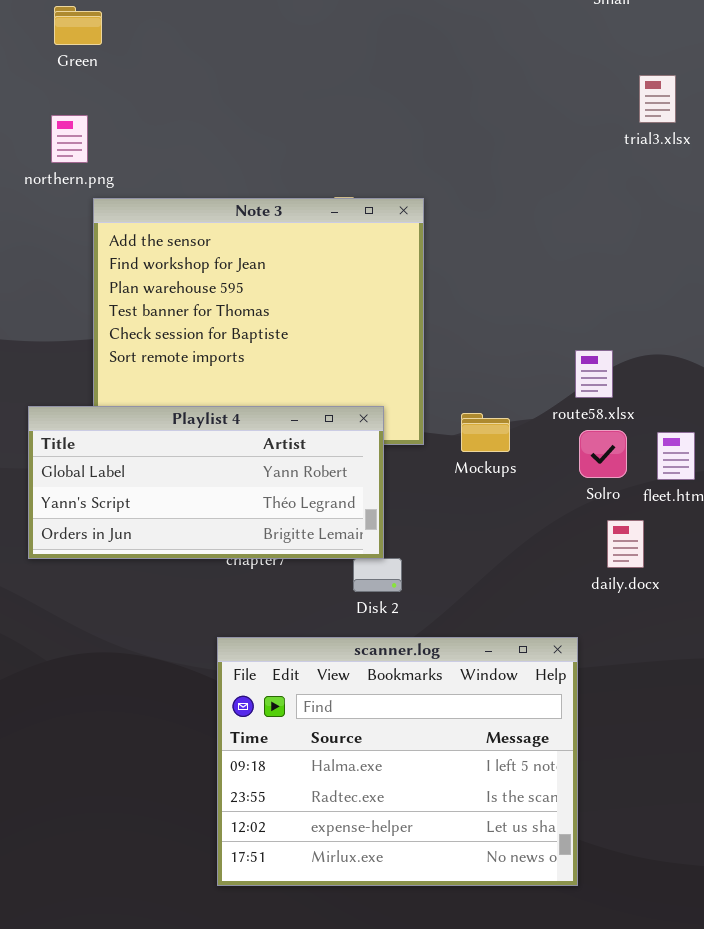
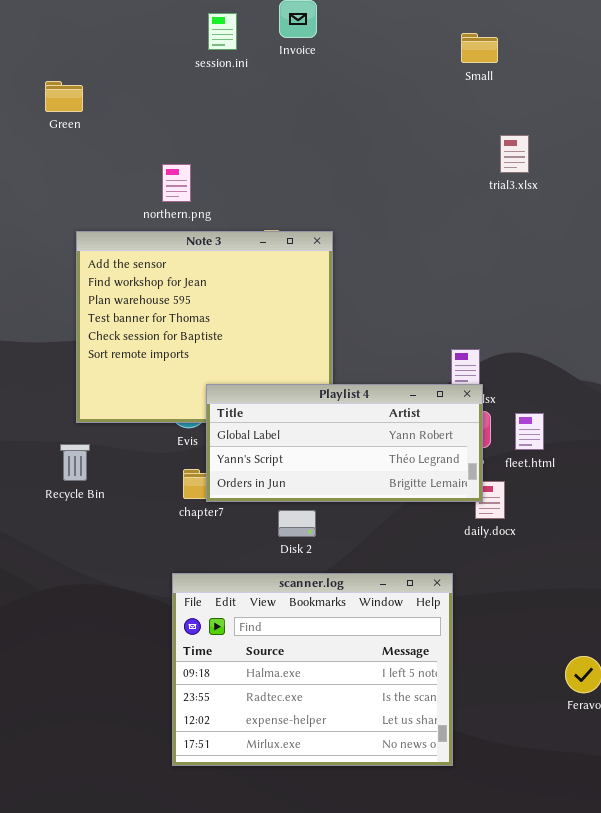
northern.png: [51,115,88,163] -> [162,164,191,202], moved
Playlist 4: [28,406,384,559] -> [206,384,483,502], moved

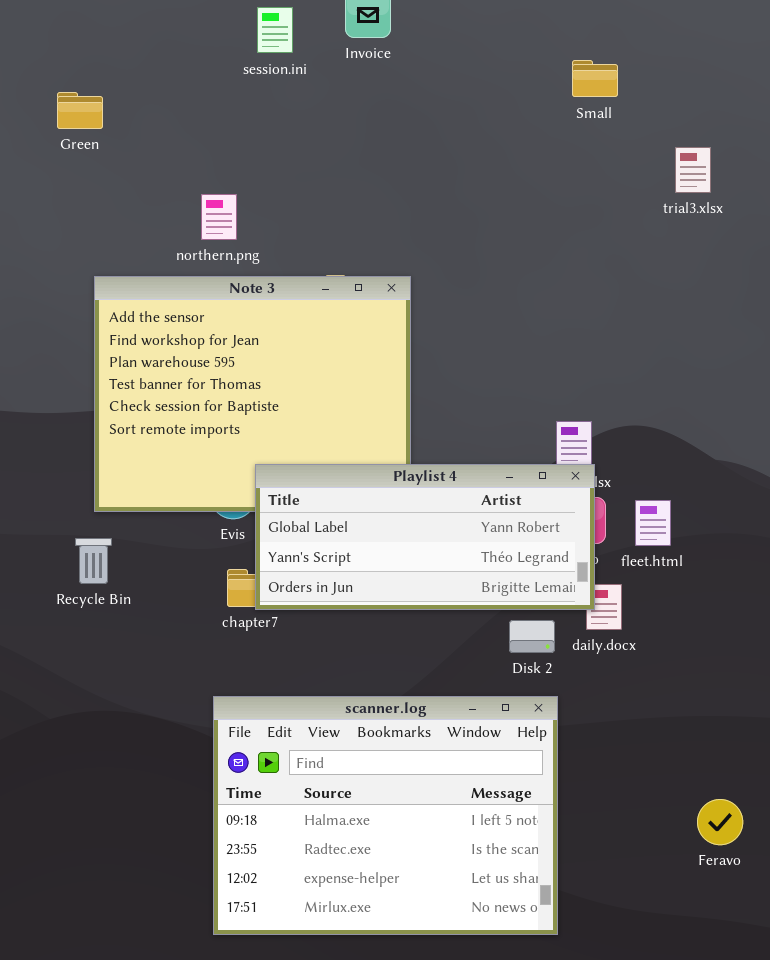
Small: [461,33,498,63] -> [572,60,618,97], moved
trial3.xlsx: [500,135,529,173] -> [675,147,711,193], moved
Disk 2: [278,510,316,537] -> [509,620,555,653], moved

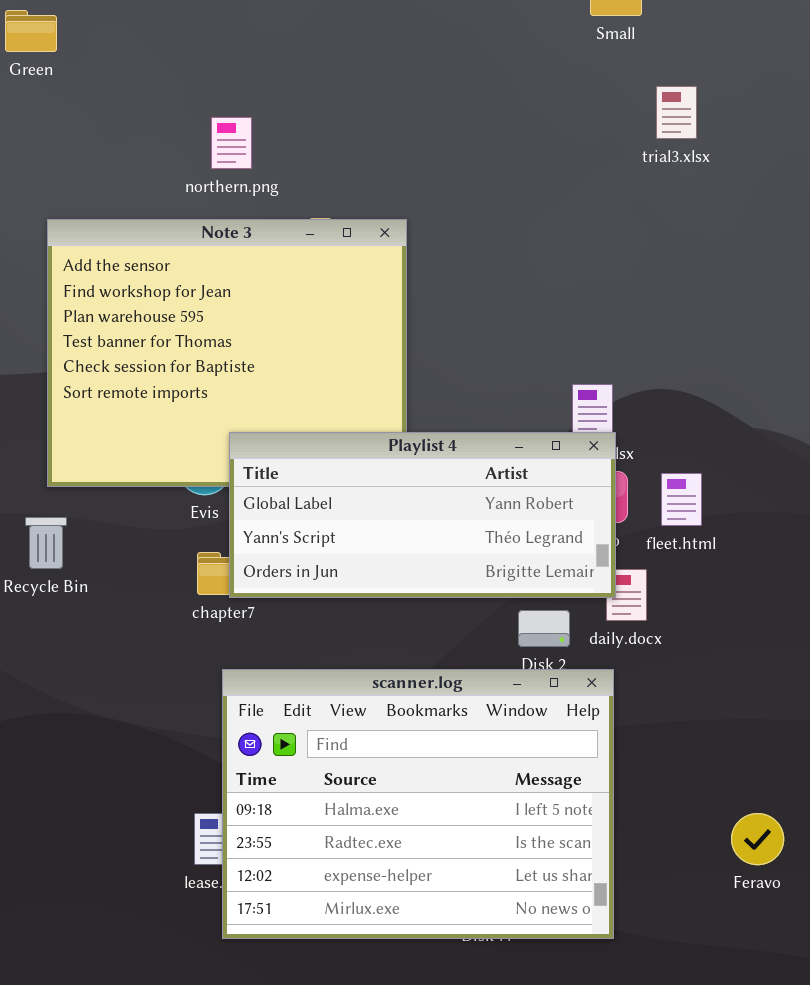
trial3.xlsx: [675,147,711,193] -> [656,86,697,139], moved
northern.png: [201,194,237,240] -> [211,117,252,169], moved
scanner.log: [213,696,558,935] -> [222,669,614,939], moved

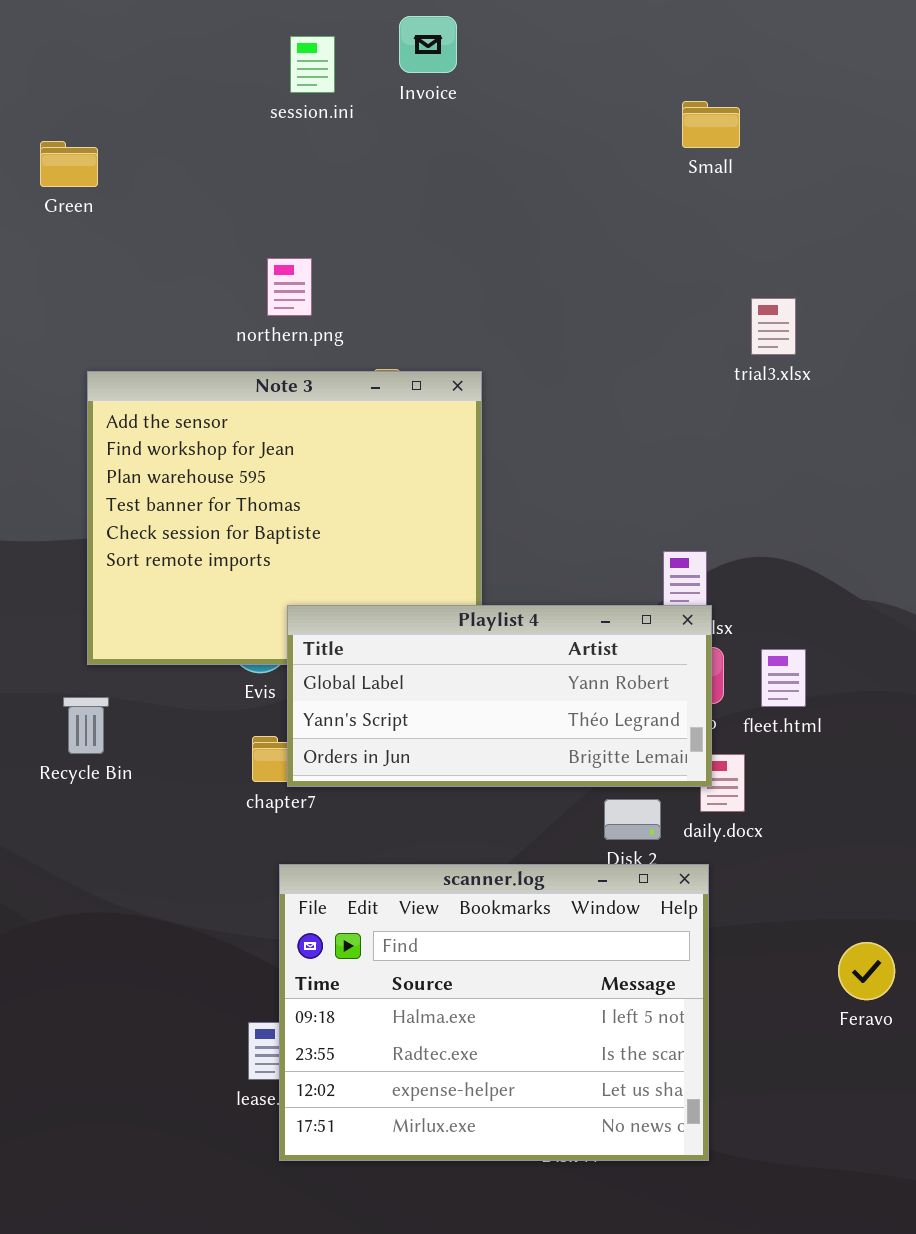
trial3.xlsx: [656,86,697,139] -> [751,298,796,355], moved
Feravo: [731,813,784,865] -> [838,942,895,1000], moved

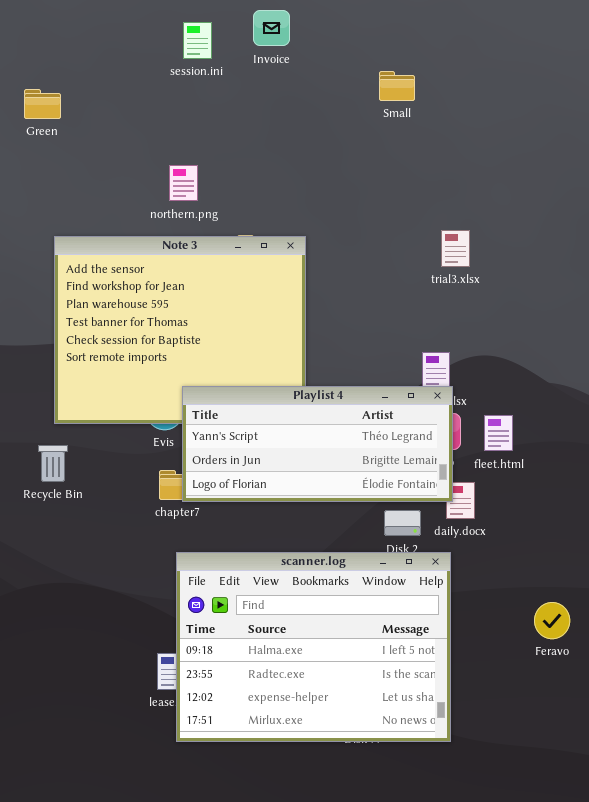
Small: [682,101,740,148] -> [379,71,415,101], moved
trial3.xlsx: [751,298,796,355] -> [441,230,470,267], moved
Playlist 4: [287,605,712,787] -> [182,386,453,502], scrolled down 1 row

